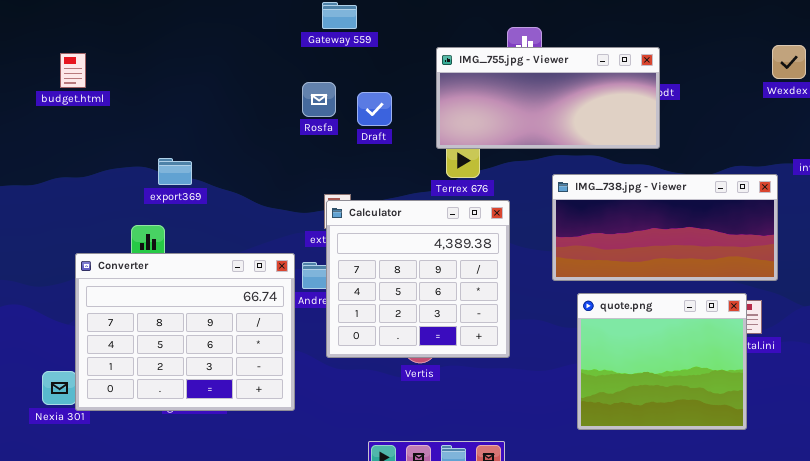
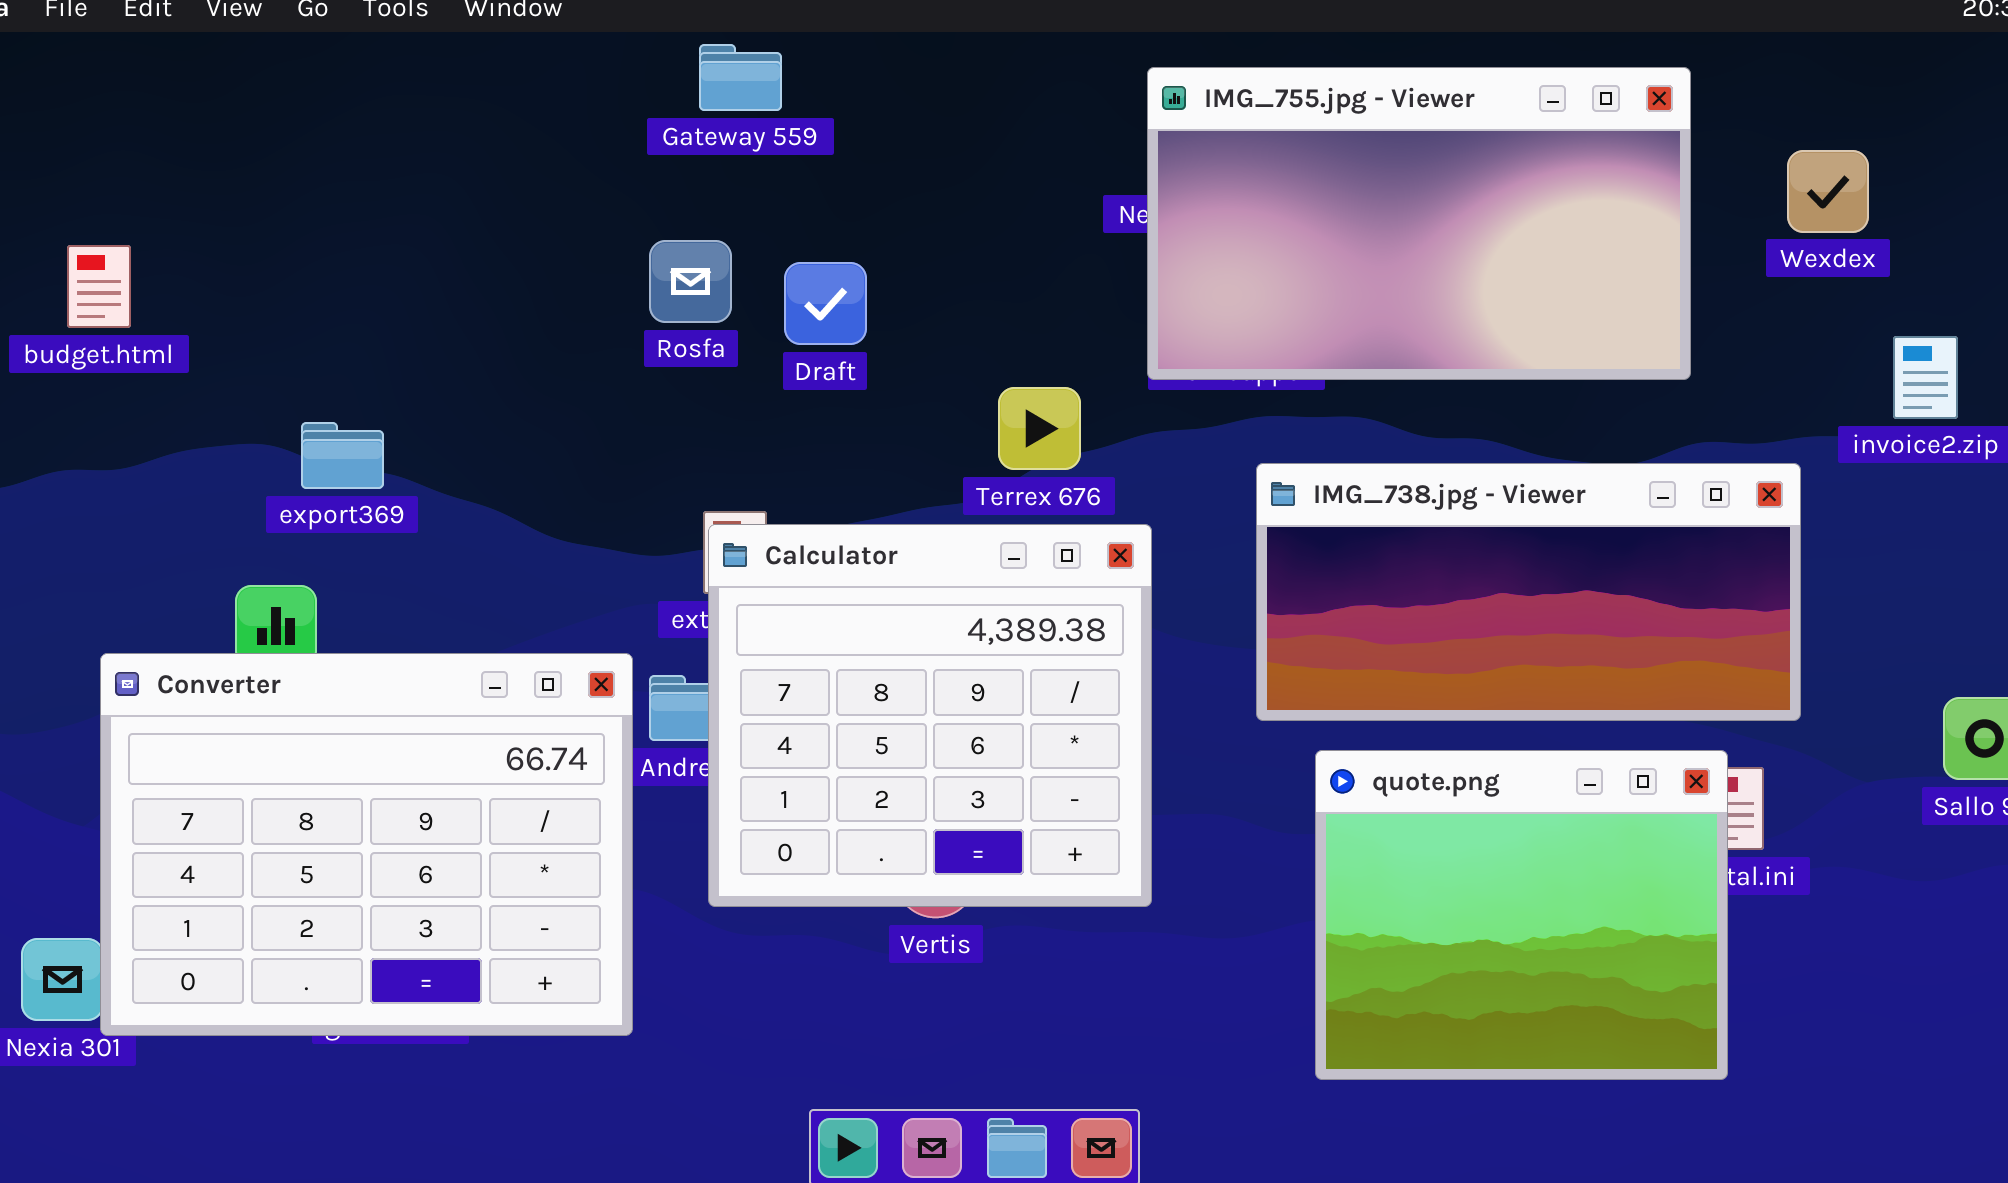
IMG_755.jpg - Viewer: [436,47,660,149] -> [1147,67,1691,380], moved, resized
budget.html: [60,53,86,88] -> [67,245,131,328], moved

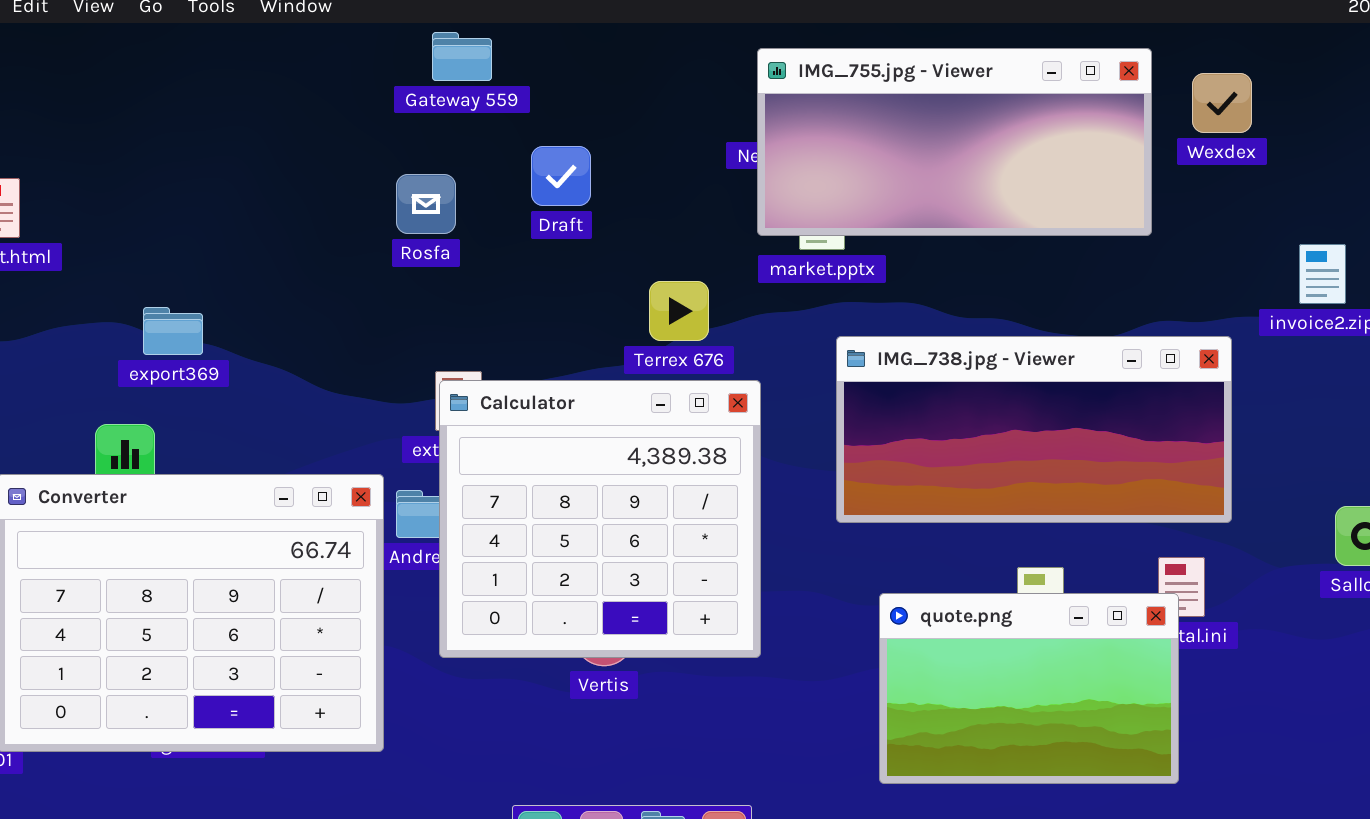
IMG_755.jpg - Viewer: [1147,67,1691,380] -> [757,48,1152,236], resized
Wexdex: [1787,150,1869,233] -> [1192,73,1252,133], moved
Draft: [784,262,867,345] -> [531,146,591,206], moved
quote.png: [1315,750,1728,1080] -> [879,593,1179,784], resized

